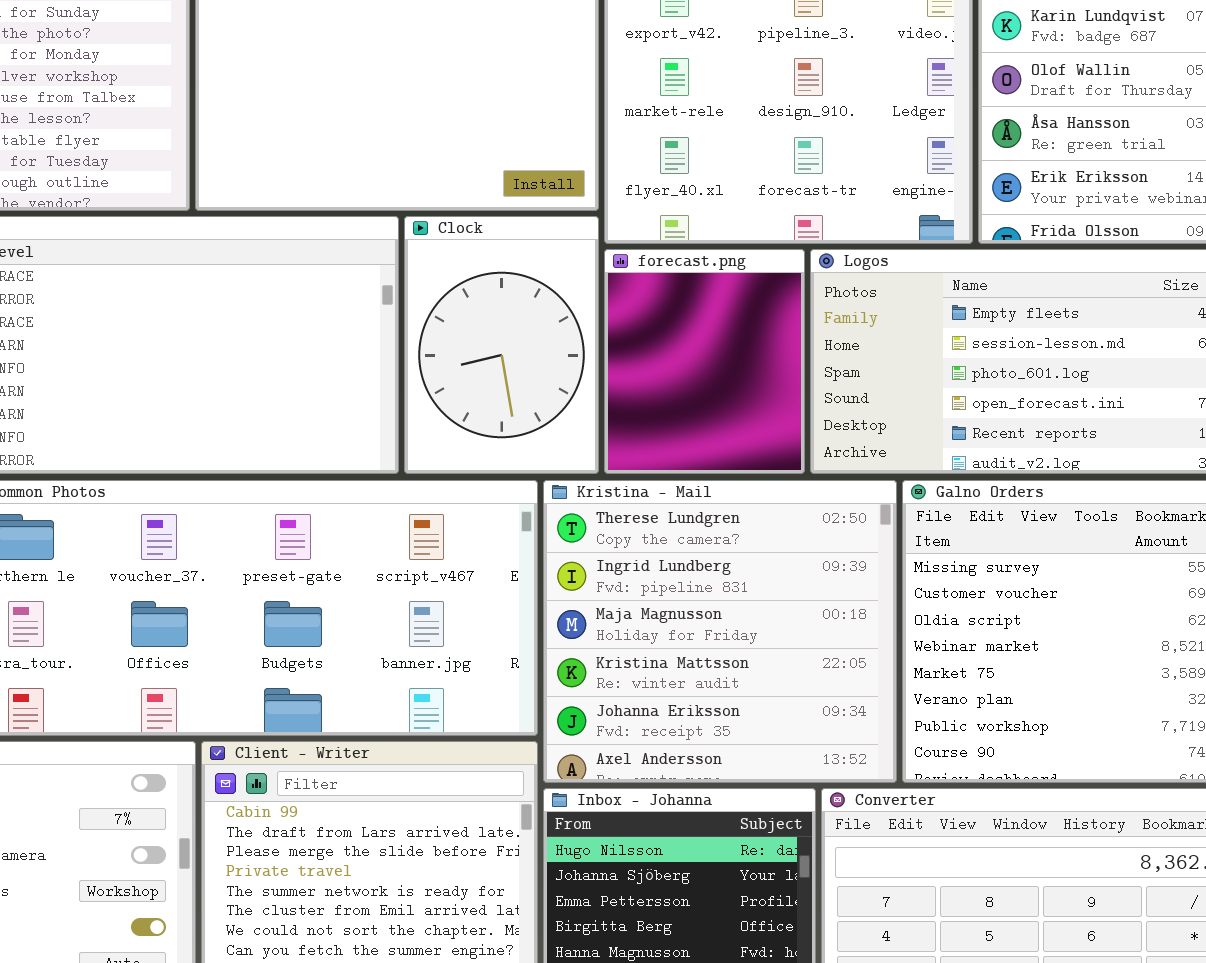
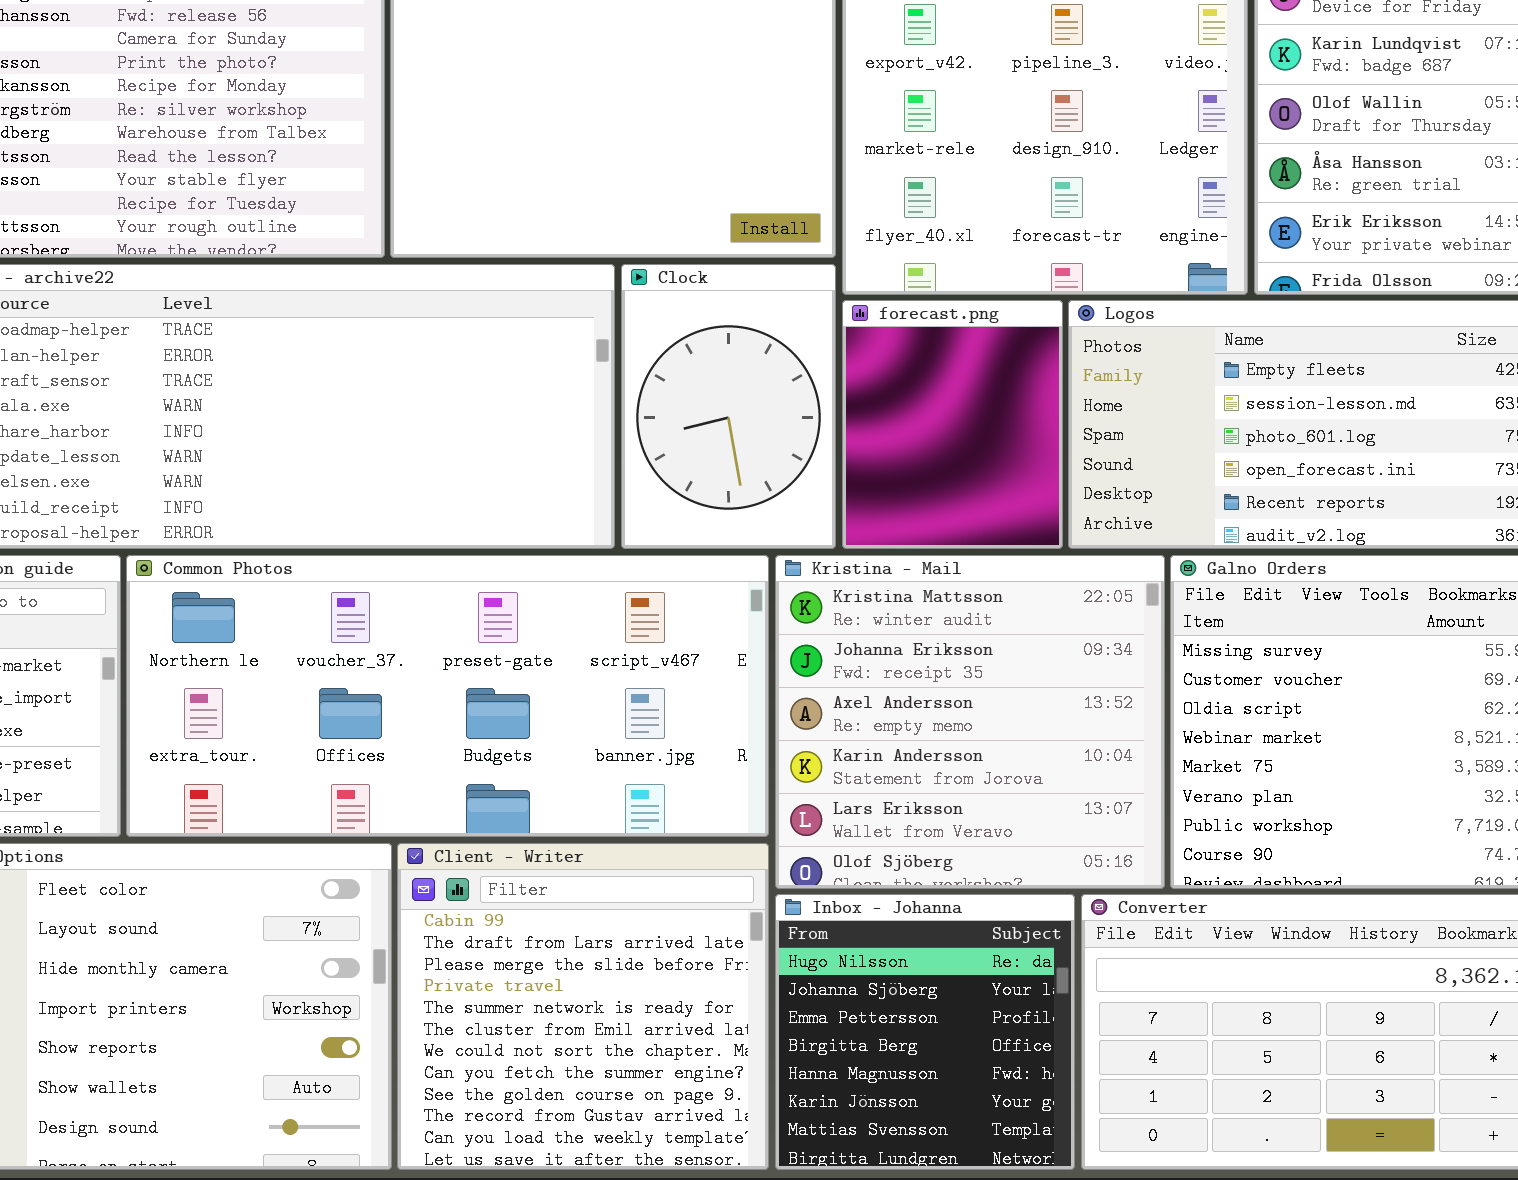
Kristina - Mail: [543,480,897,783] -> [775,555,1165,889], scrolled down 3 rows

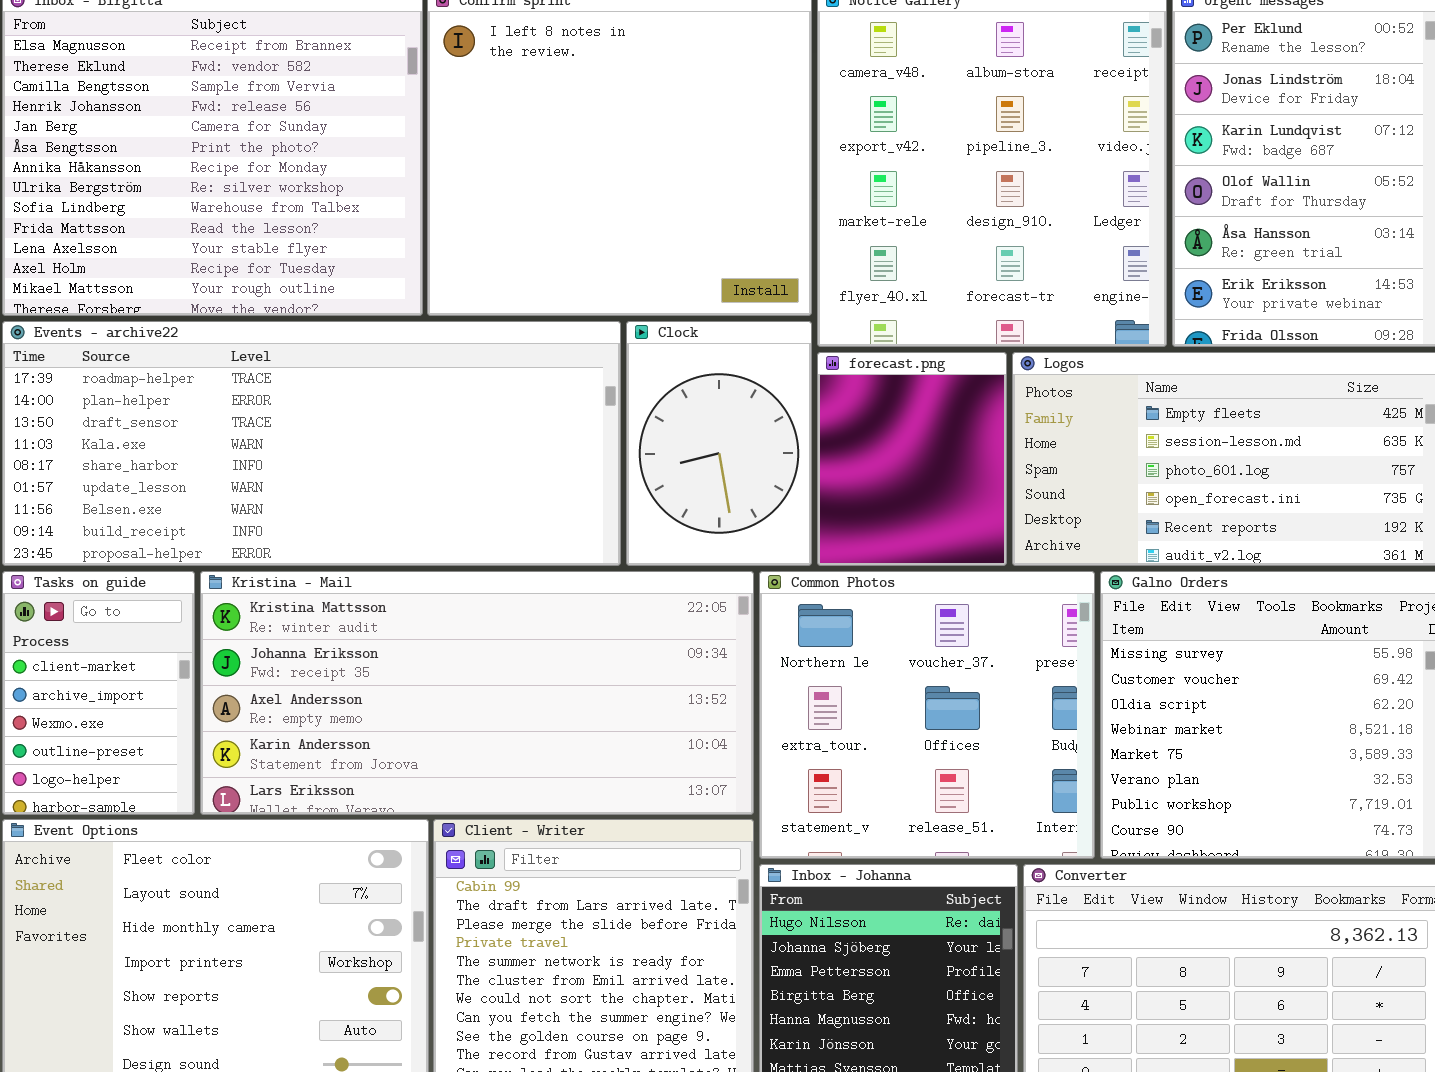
Common Photos: [126,555,769,837] -> [759,571,1095,859], moved, resized
Kristina - Mail: [775,555,1165,889] -> [200,571,754,815], moved, resized

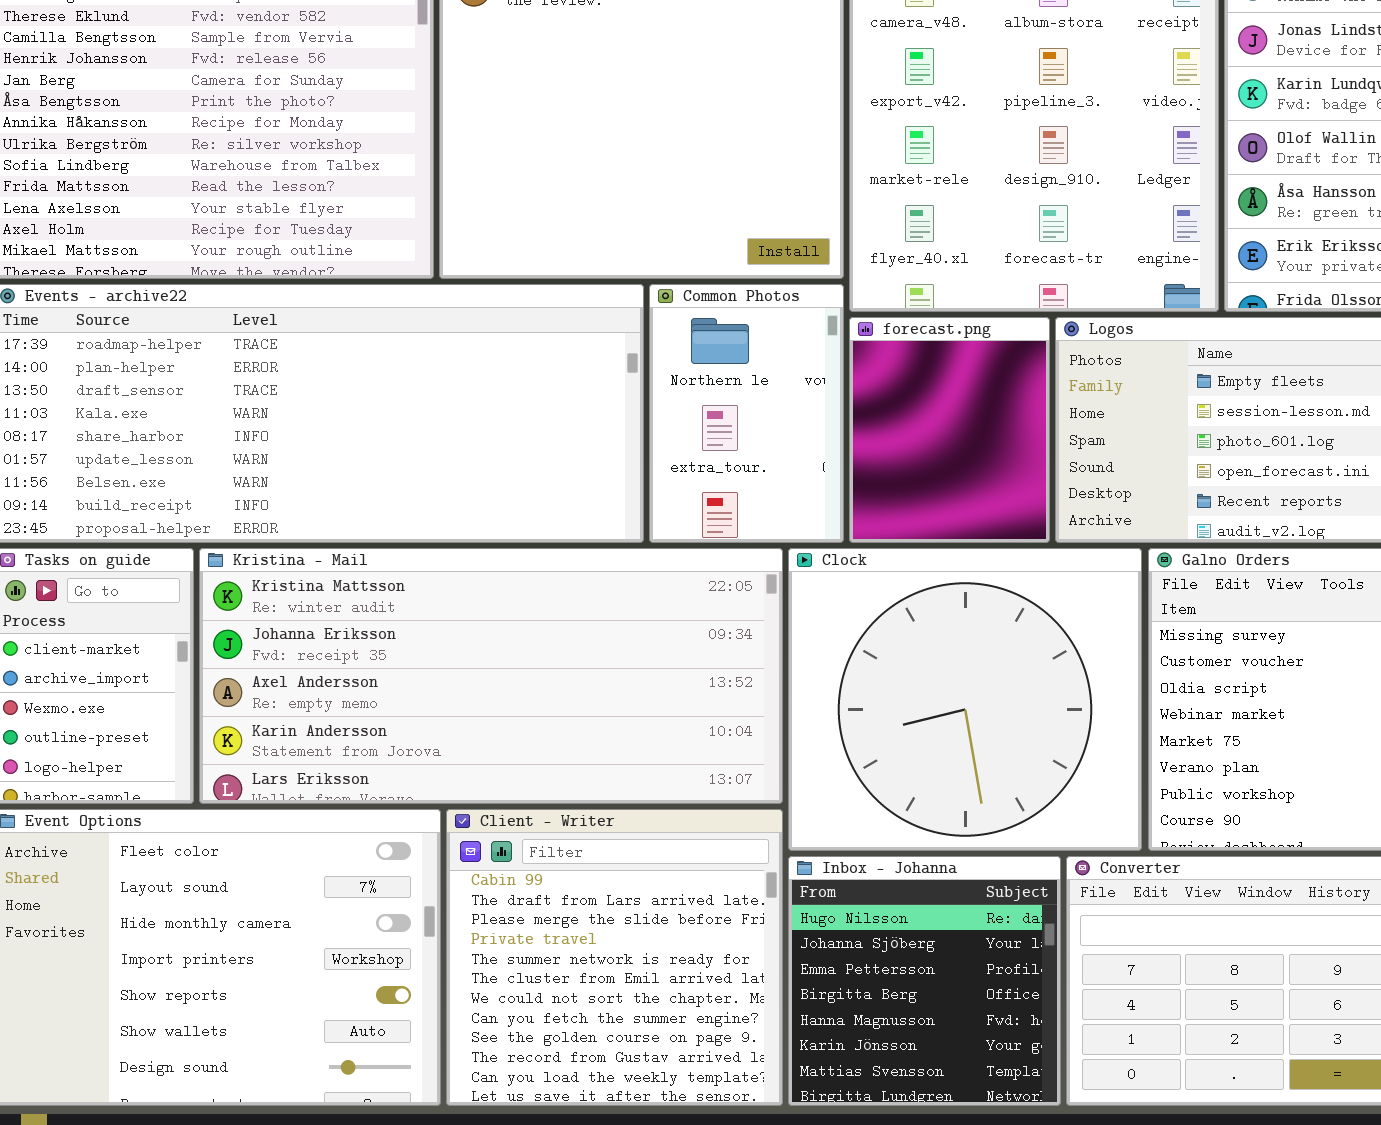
Clock: [626,321,812,566] -> [788,548,1142,851], moved, resized
Common Photos: [759,571,1095,859] -> [649,284,844,543], moved, resized

